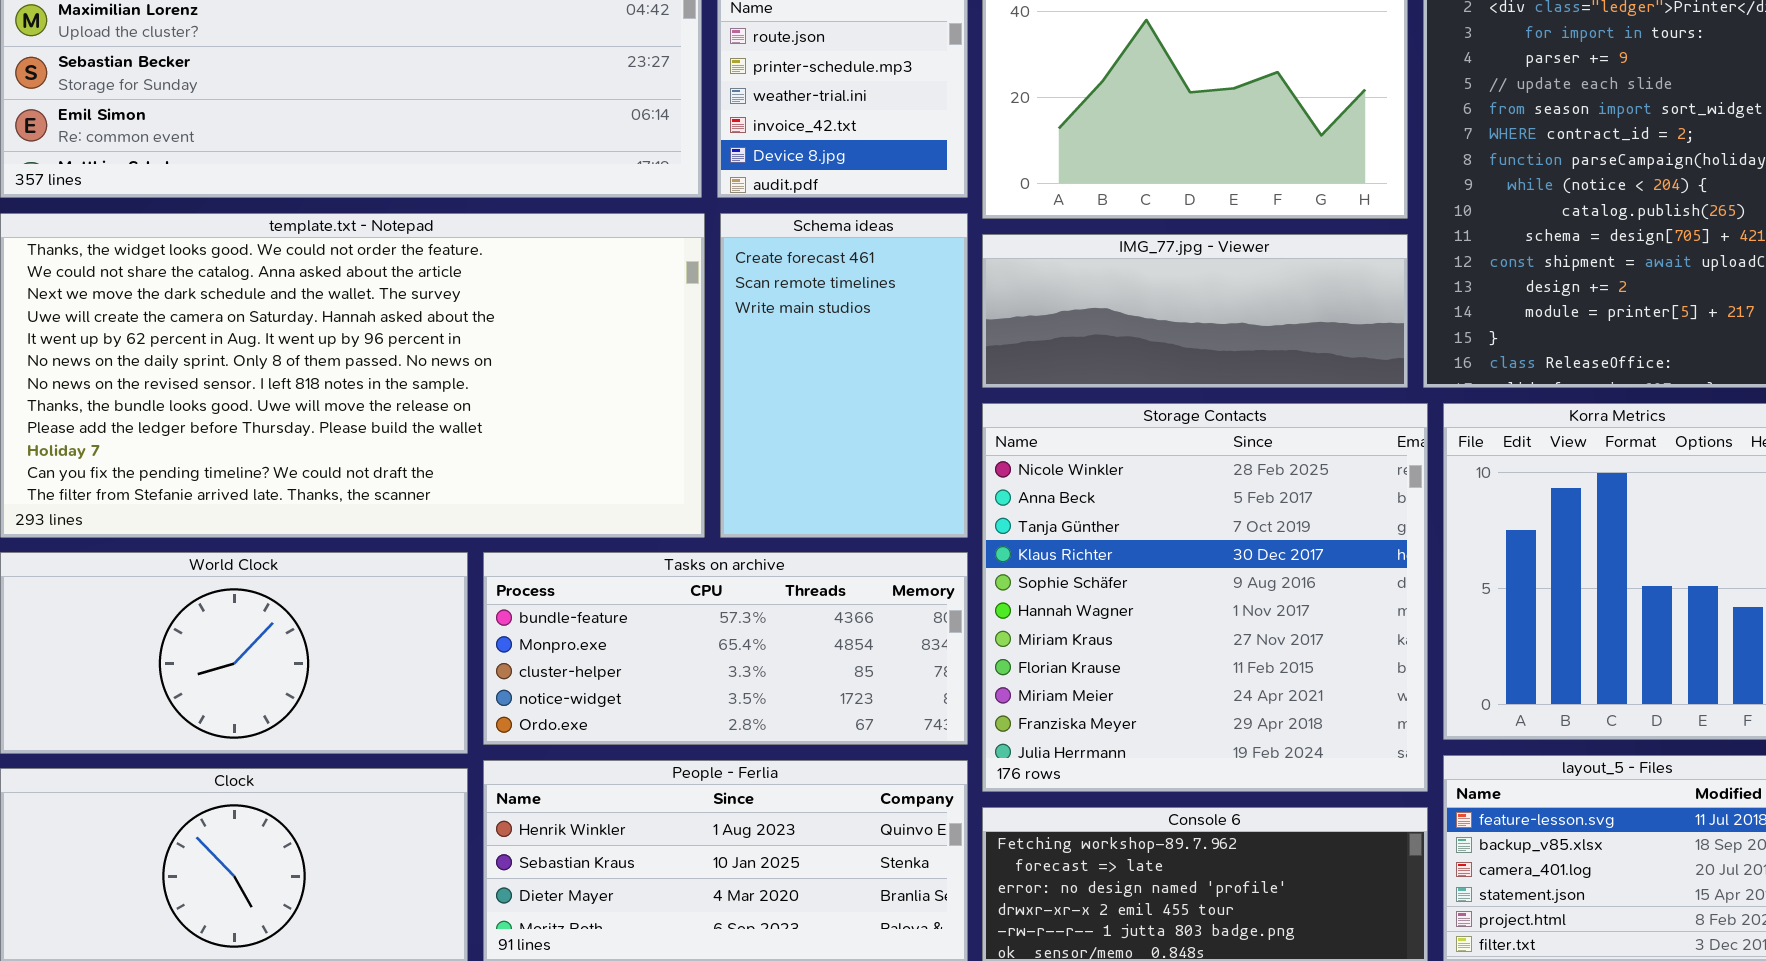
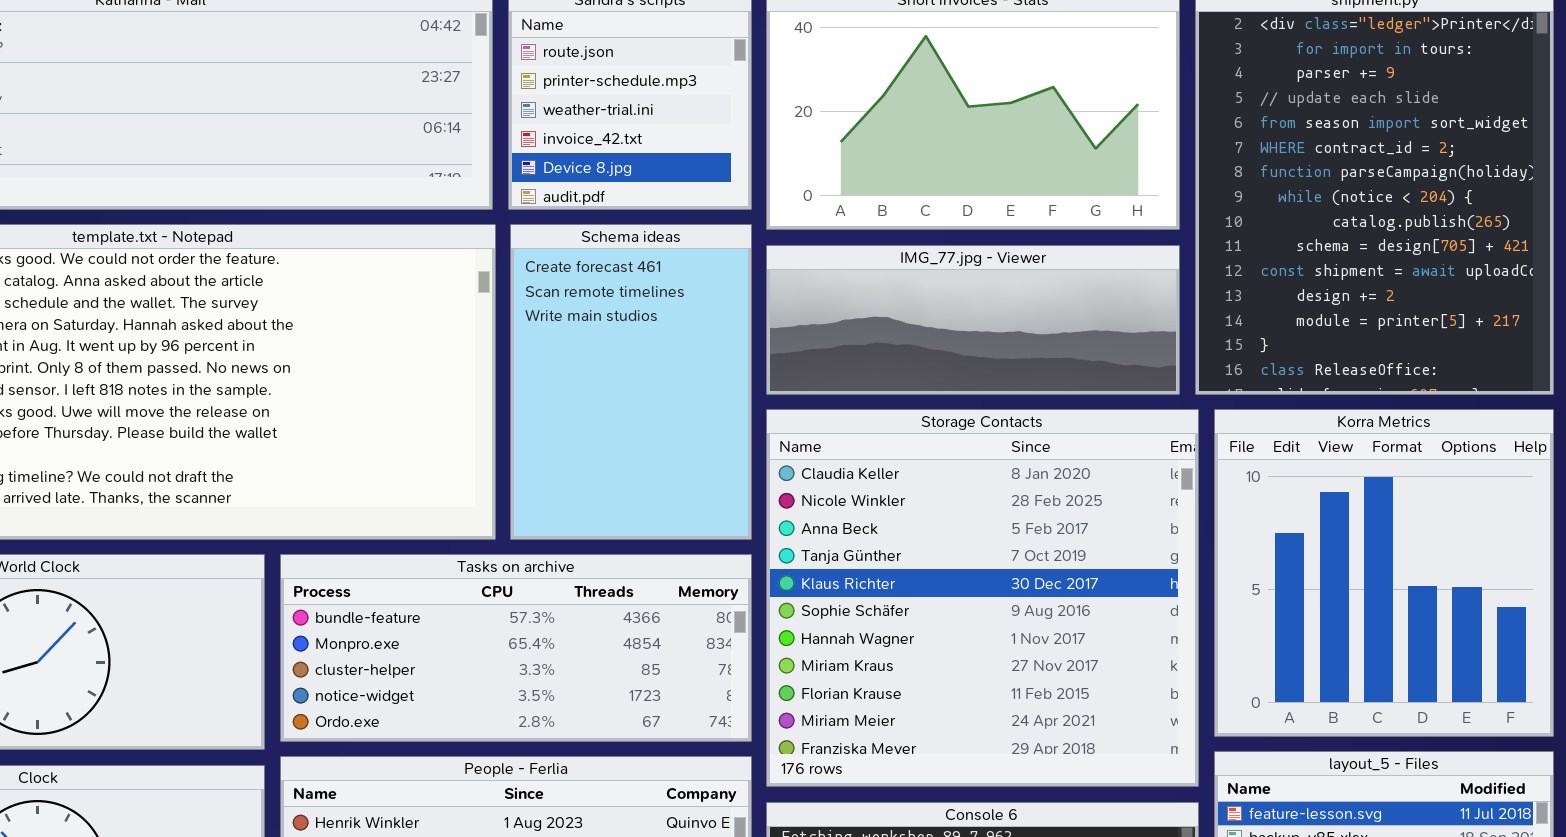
Storage Contacts: [982,403,1428,792] -> [766,409,1199,787], scrolled up 1 row

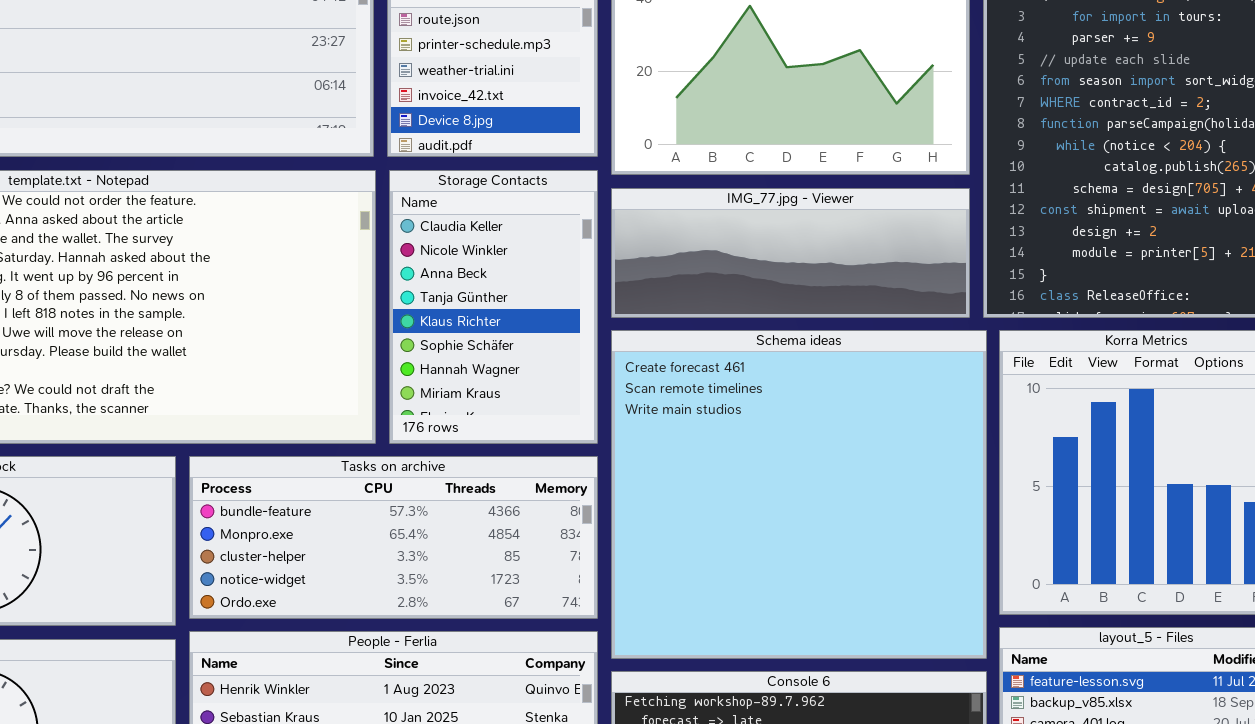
Schema ideas: [510,224,752,540] -> [611,330,987,659], moved, resized
Storage Contacts: [766,409,1199,787] -> [389,170,598,444], moved, resized

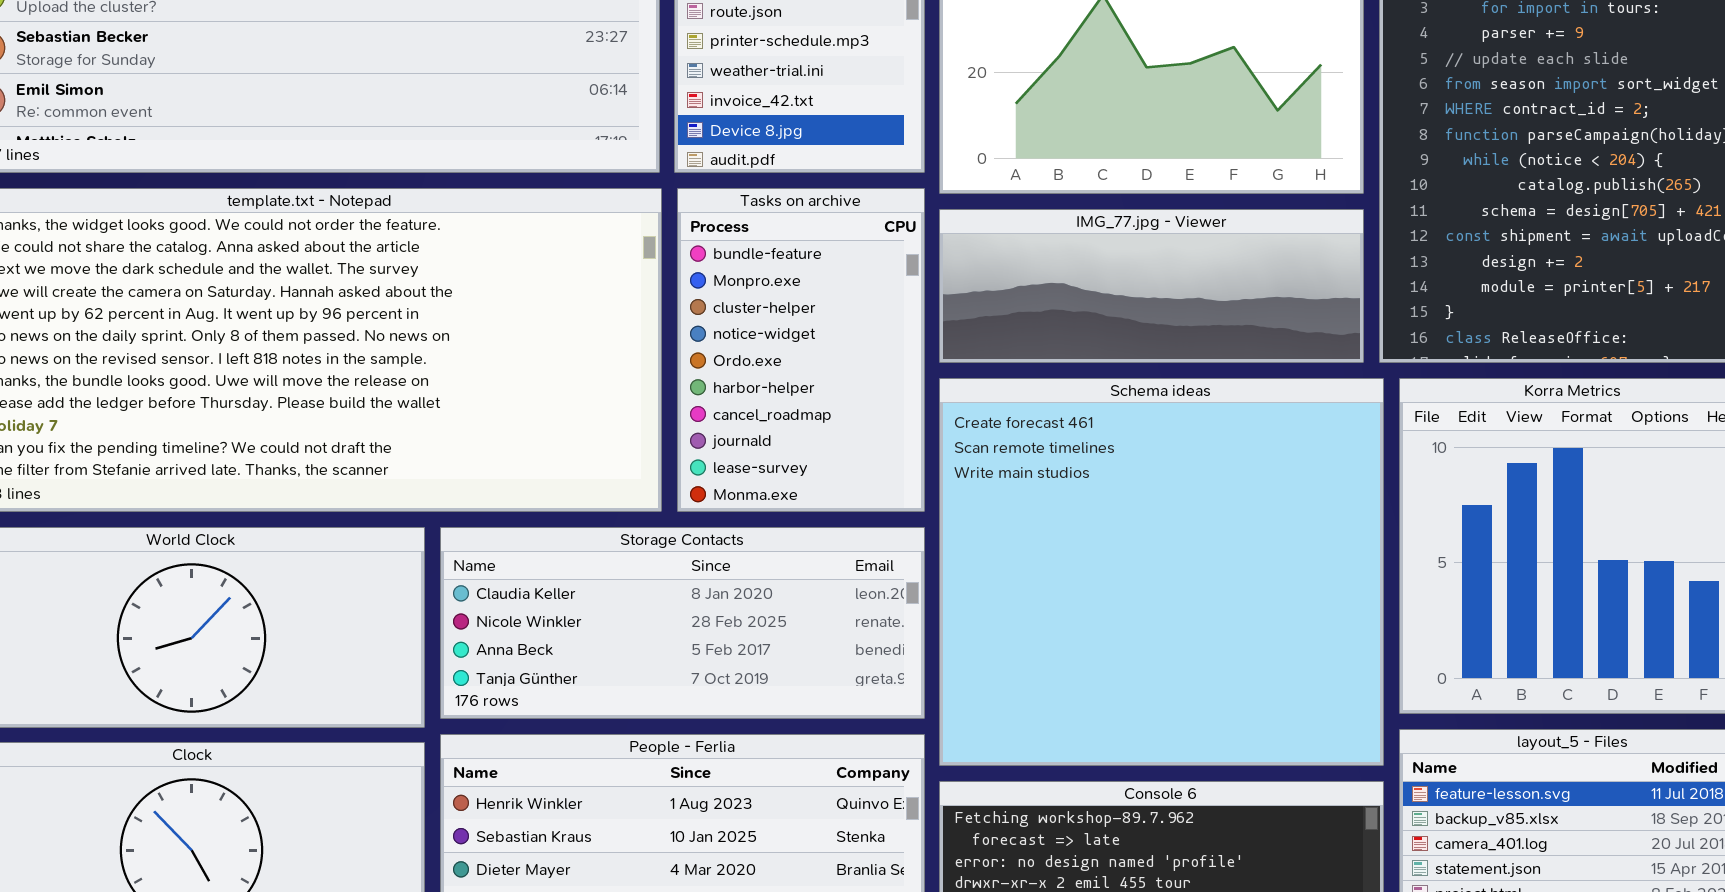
Storage Contacts: [389,170,598,444] -> [440,527,925,719], moved, resized
Tasks on archive: [189,456,598,619] -> [677,188,925,512], moved, resized

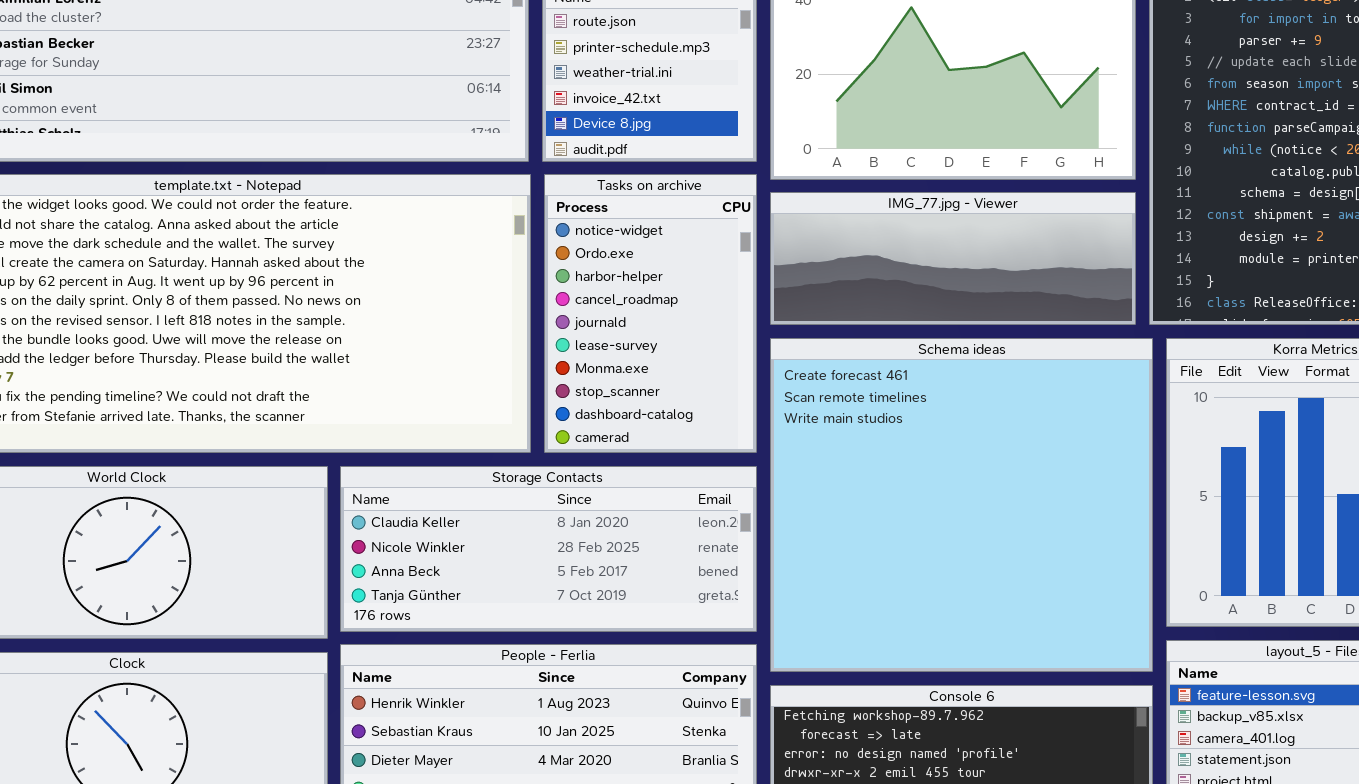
Tasks on archive: [677,188,925,512] -> [544,174,757,453], scrolled down 3 rows

